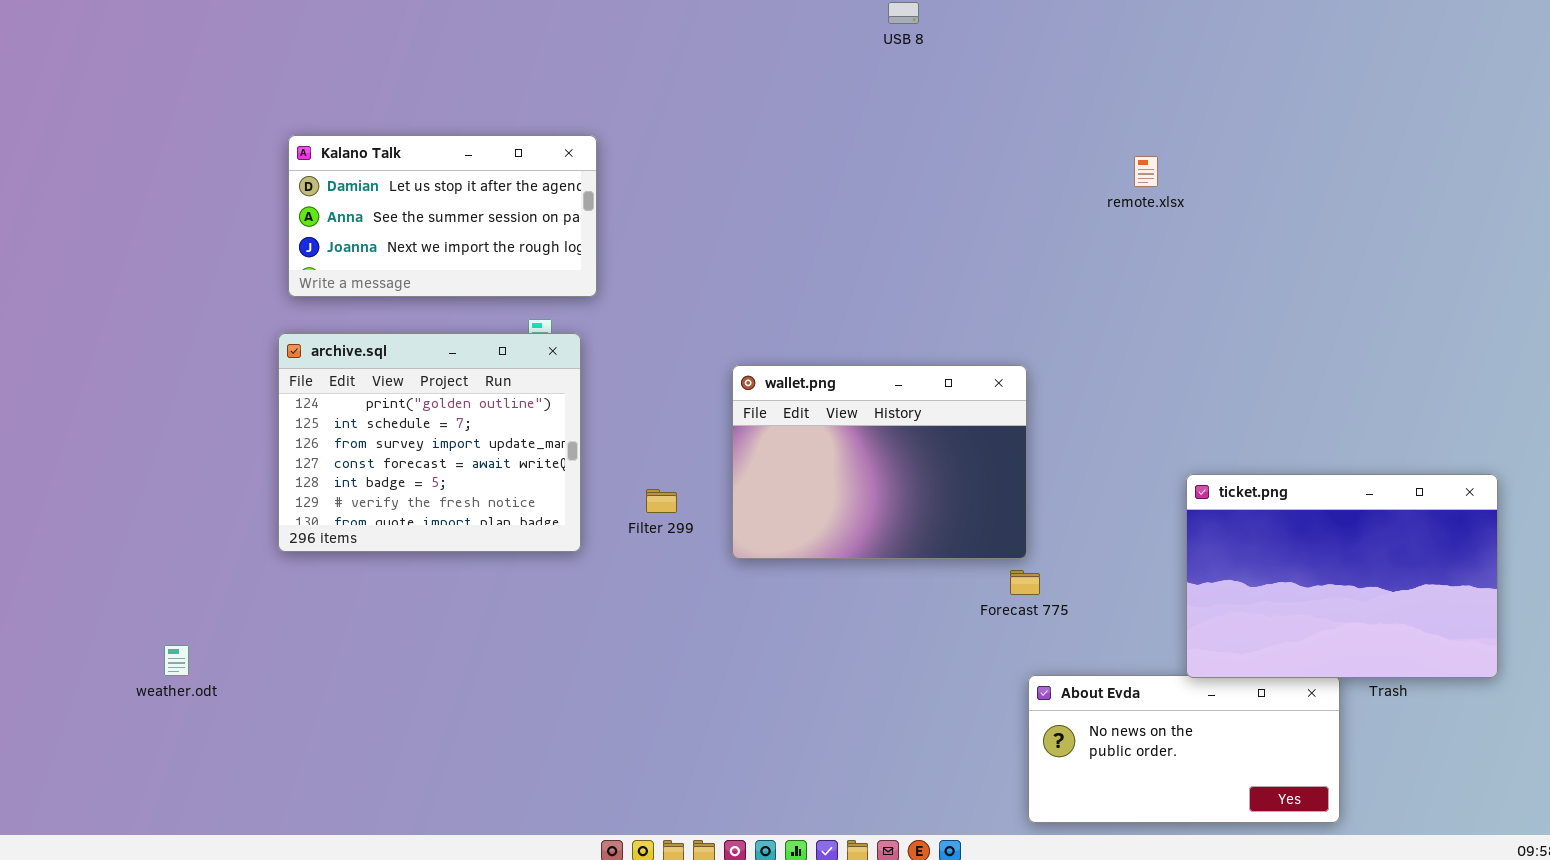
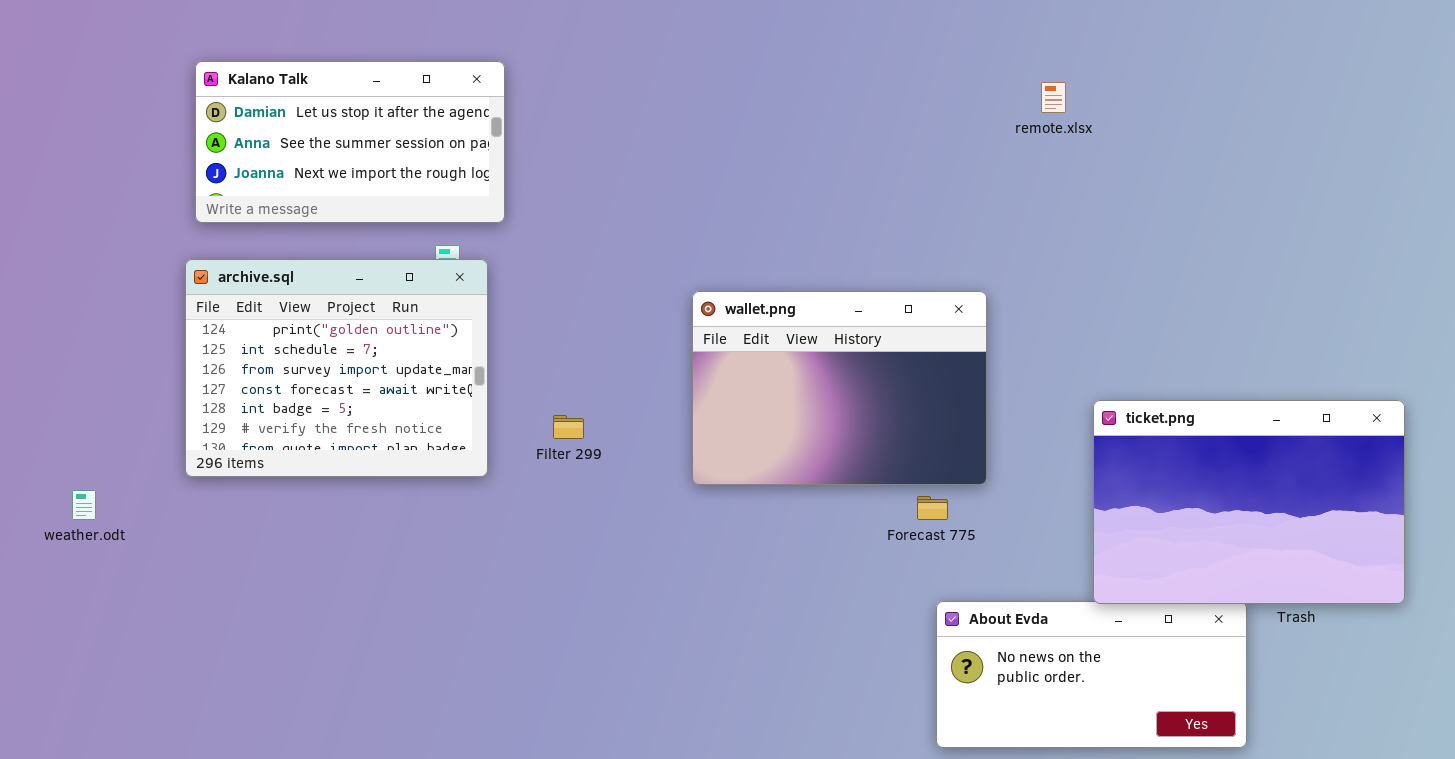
wallet.png: [732,365,1027,559] -> [692,291,987,485], moved
weather.odt: [164,645,189,676] -> [72,490,96,520], moved

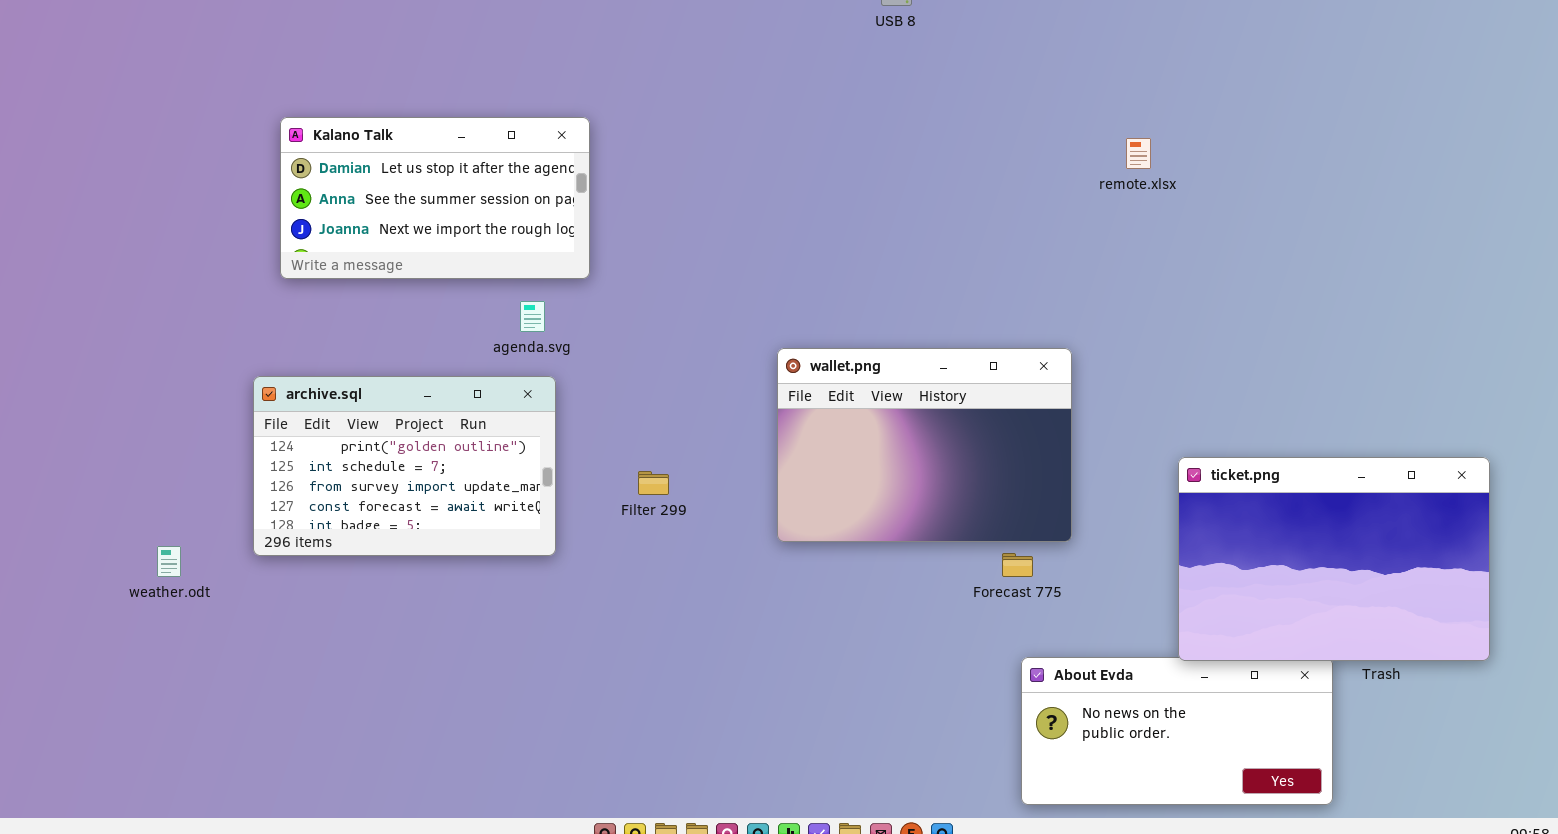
archive.sql: [185,259,488,477] -> [253,376,556,556], moved, resized

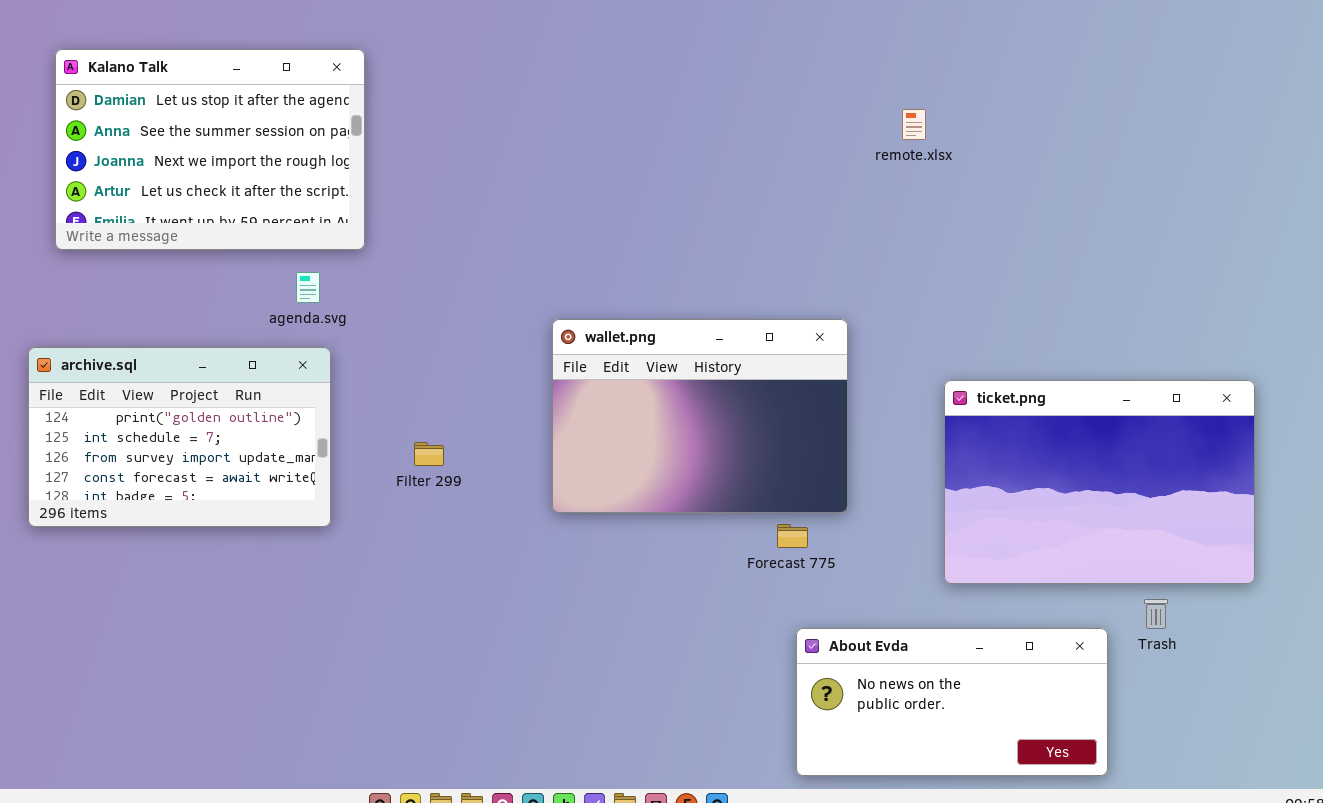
Kalano Talk: [280,117,590,279] -> [55,49,365,250], resized
ticket.png: [1178,457,1490,661] -> [944,380,1255,584], moved

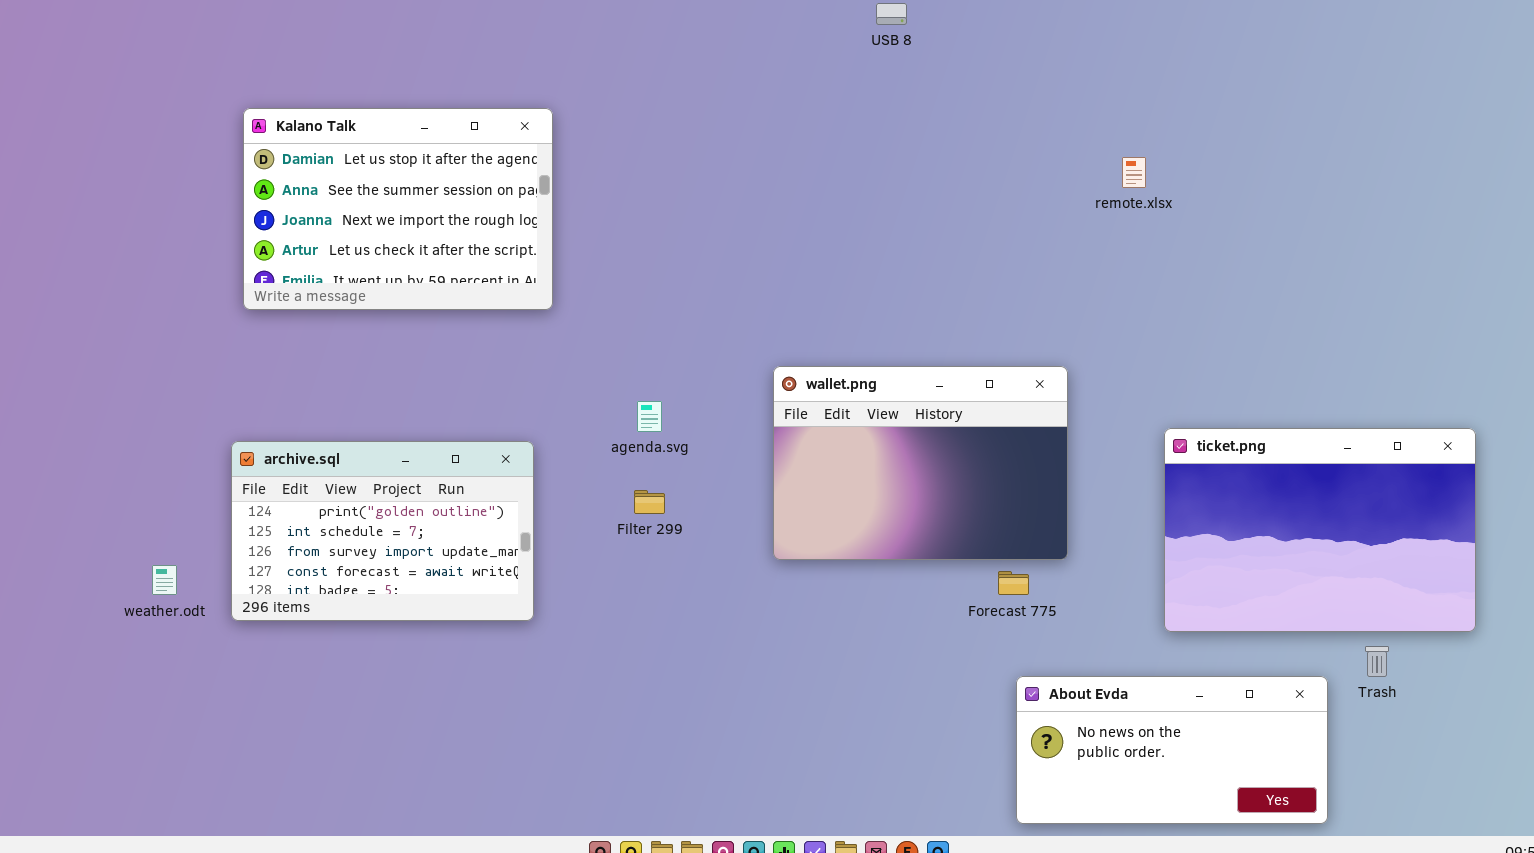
Kalano Talk: [55,49,365,250] -> [243,108,553,310], moved
agenda.svg: [296,272,320,303] -> [637,401,662,432], moved
archive.sql: [28,347,331,527] -> [231,441,534,621], moved

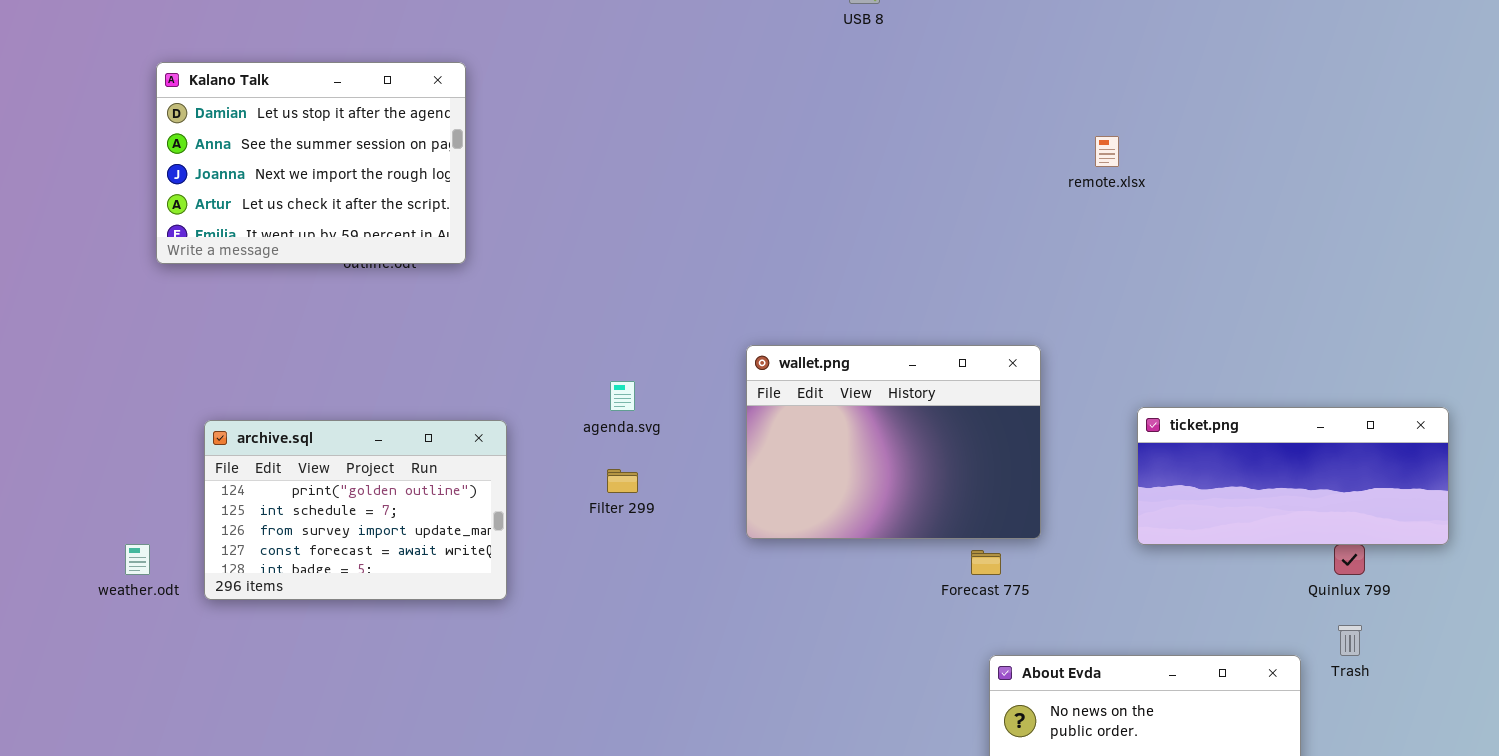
Kalano Talk: [243,108,553,310] -> [156,62,466,264], moved
ticket.png: [1164,428,1476,632] -> [1137,407,1449,545], resized

